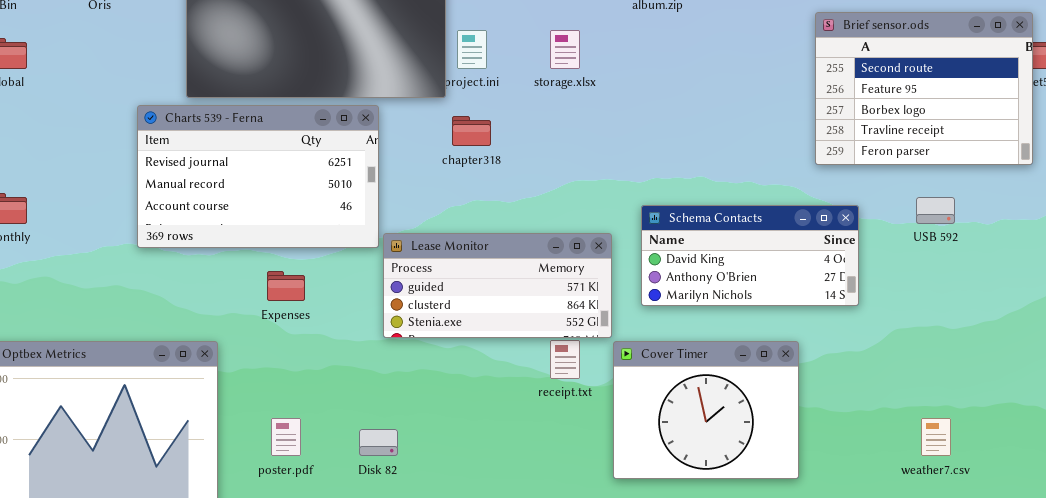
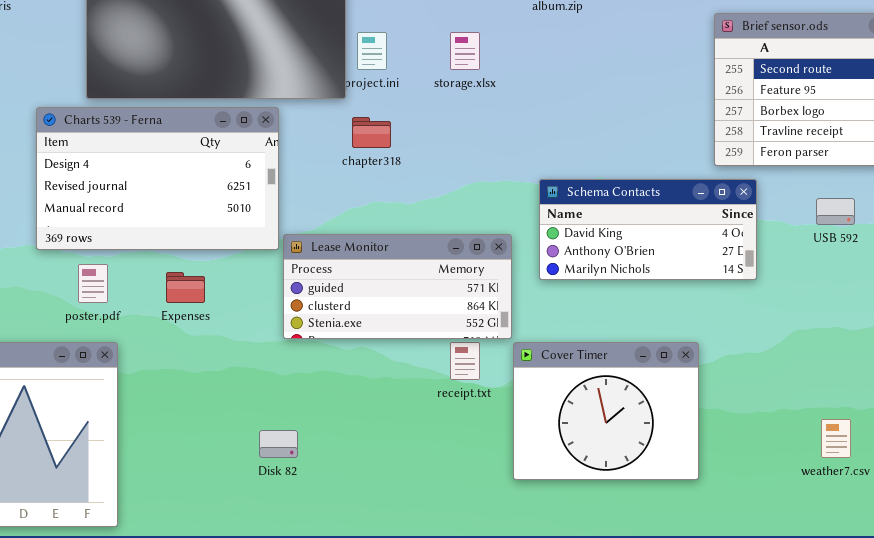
Charts 539 - Ferna: [137,105,379,248] -> [36,107,279,250], scrolled up 1 row
Schema Contacts: [641,205,859,306] -> [539,179,757,280], moved
poster.pdf: [271,418,301,456] -> [78,264,108,303], moved

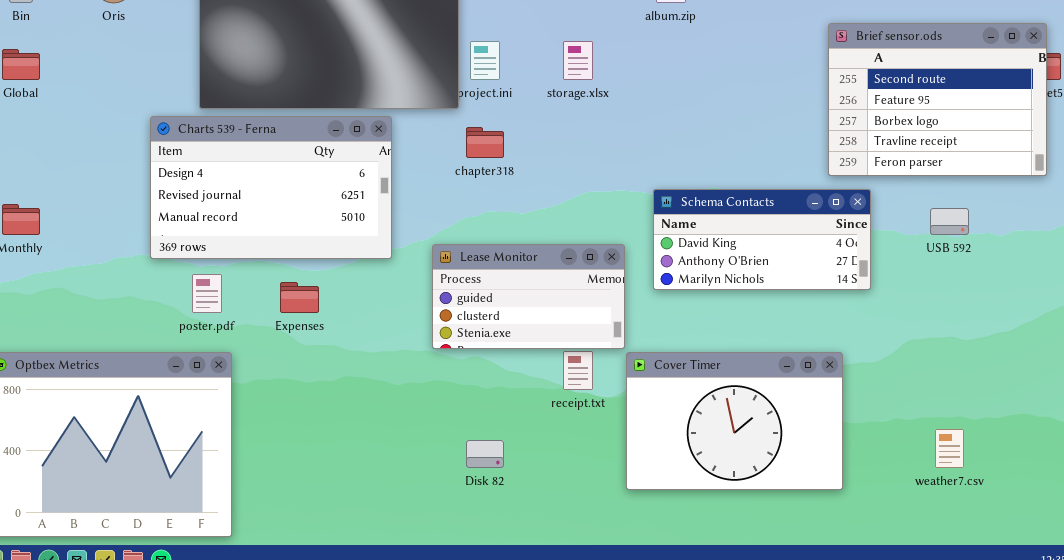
Lease Monitor: [283,234,512,339] -> [432,244,625,349], resized
Cover Timer: [513,342,699,480] -> [626,352,843,490], resized
Disk 82: [259,430,298,458] -> [466,440,504,468], moved

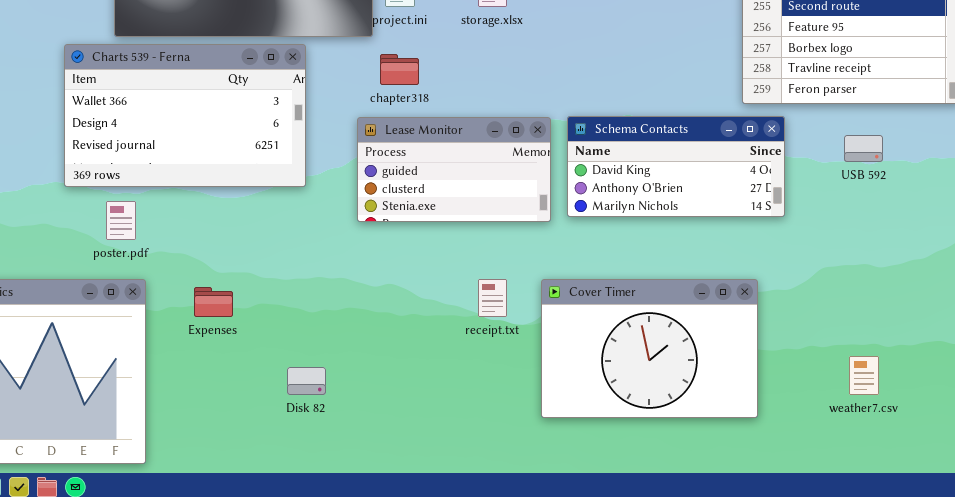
Charts 539 - Ferna: [150,116,392,259] -> [64,44,306,187], scrolled up 1 row
Lease Monitor: [432,244,625,349] -> [357,117,551,222], moved
Expenses: [280,282,319,313] -> [194,287,233,317], moved
Disk 82: [466,440,504,468] -> [287,367,326,395], moved

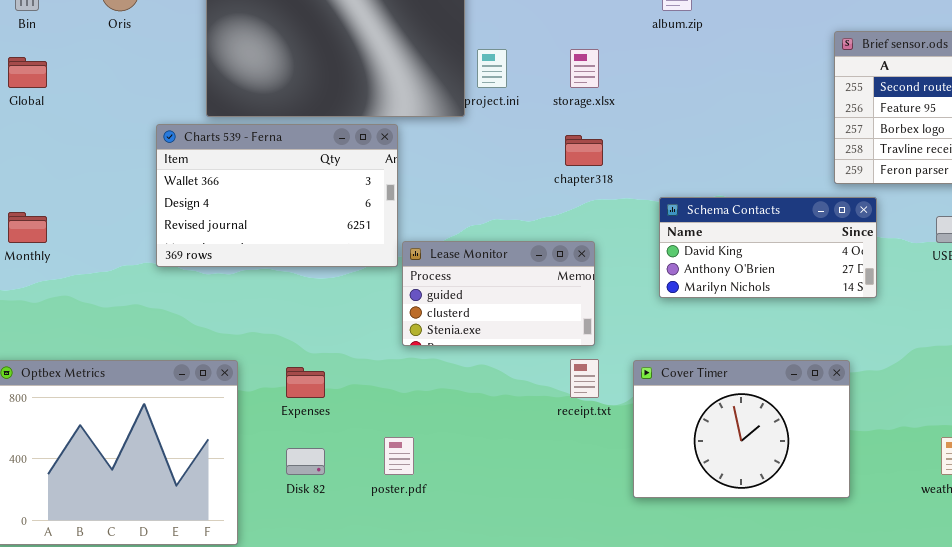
chapter318: [380,54,419,85] -> [565,135,603,166], moved
Lease Monitor: [357,117,551,222] -> [402,241,595,346], moved
poster.pdf: [106,201,136,240] -> [384,437,414,475], moved
Disk 82: [287,367,326,395] -> [286,448,325,475], moved

